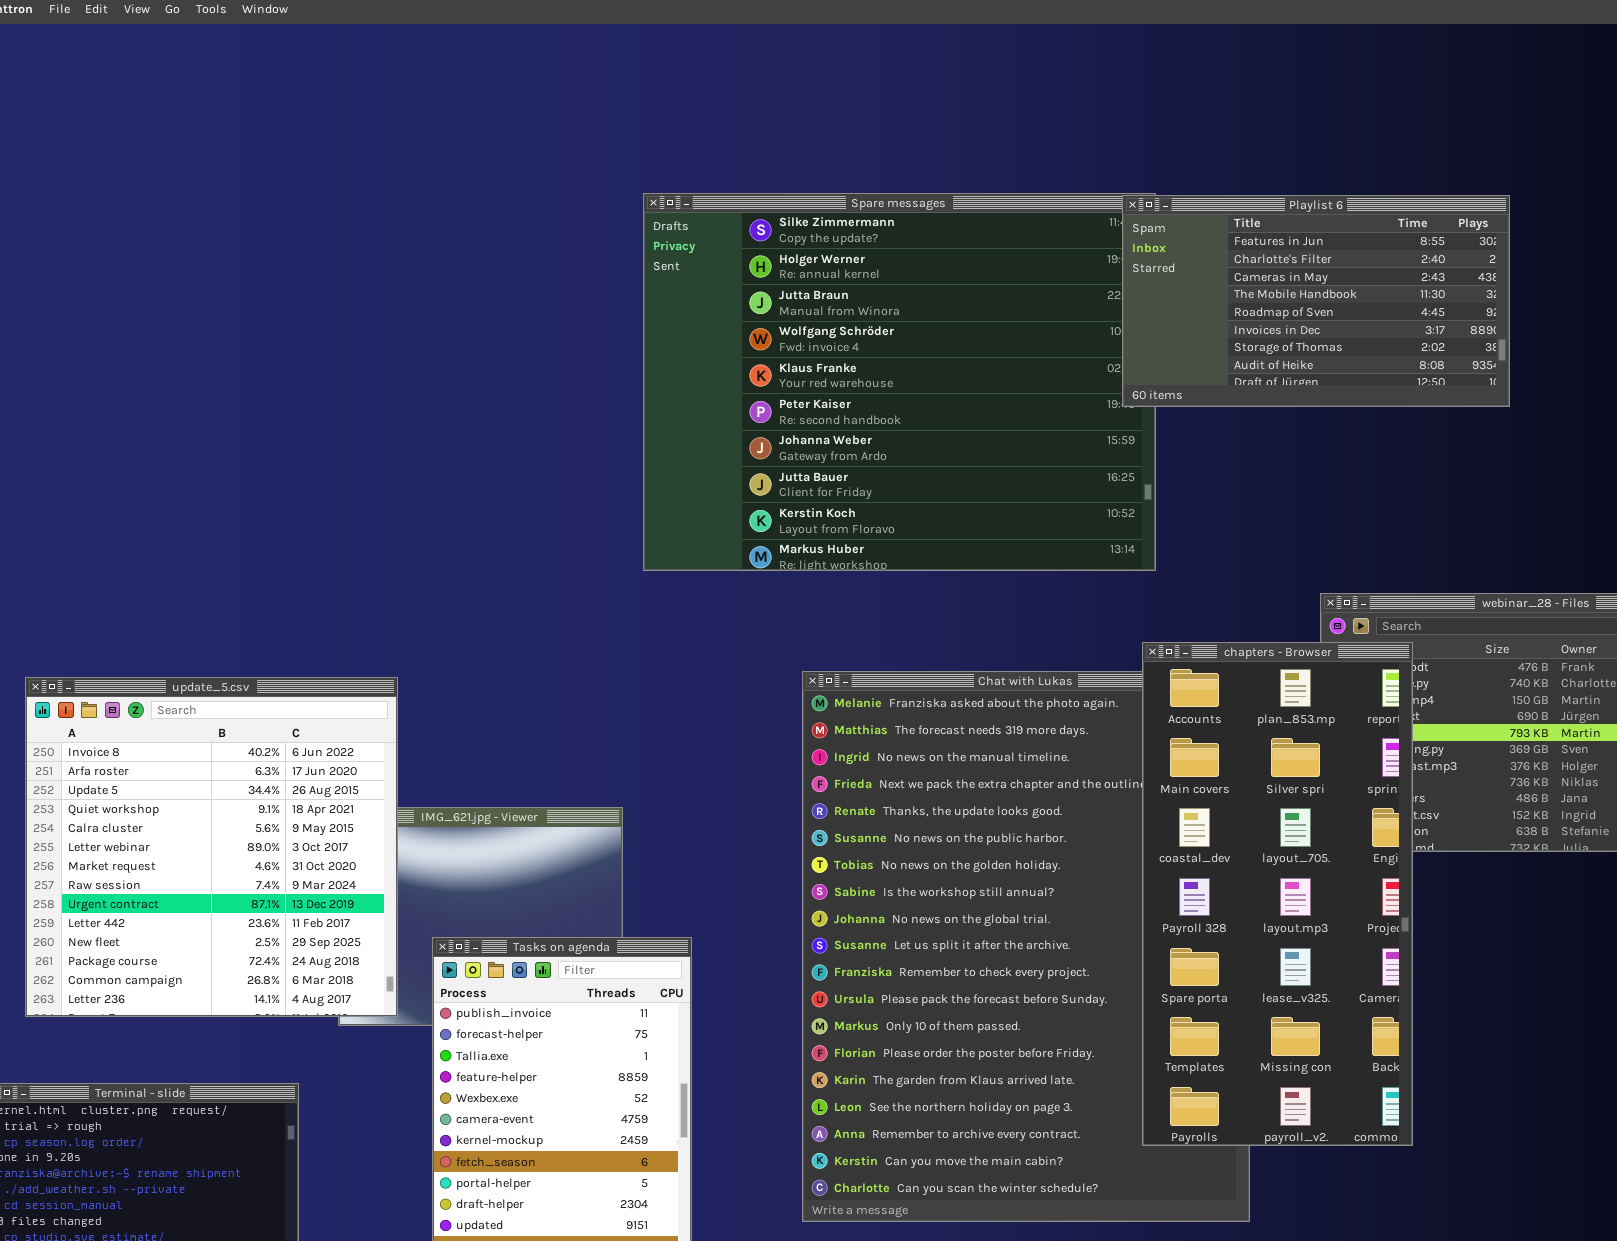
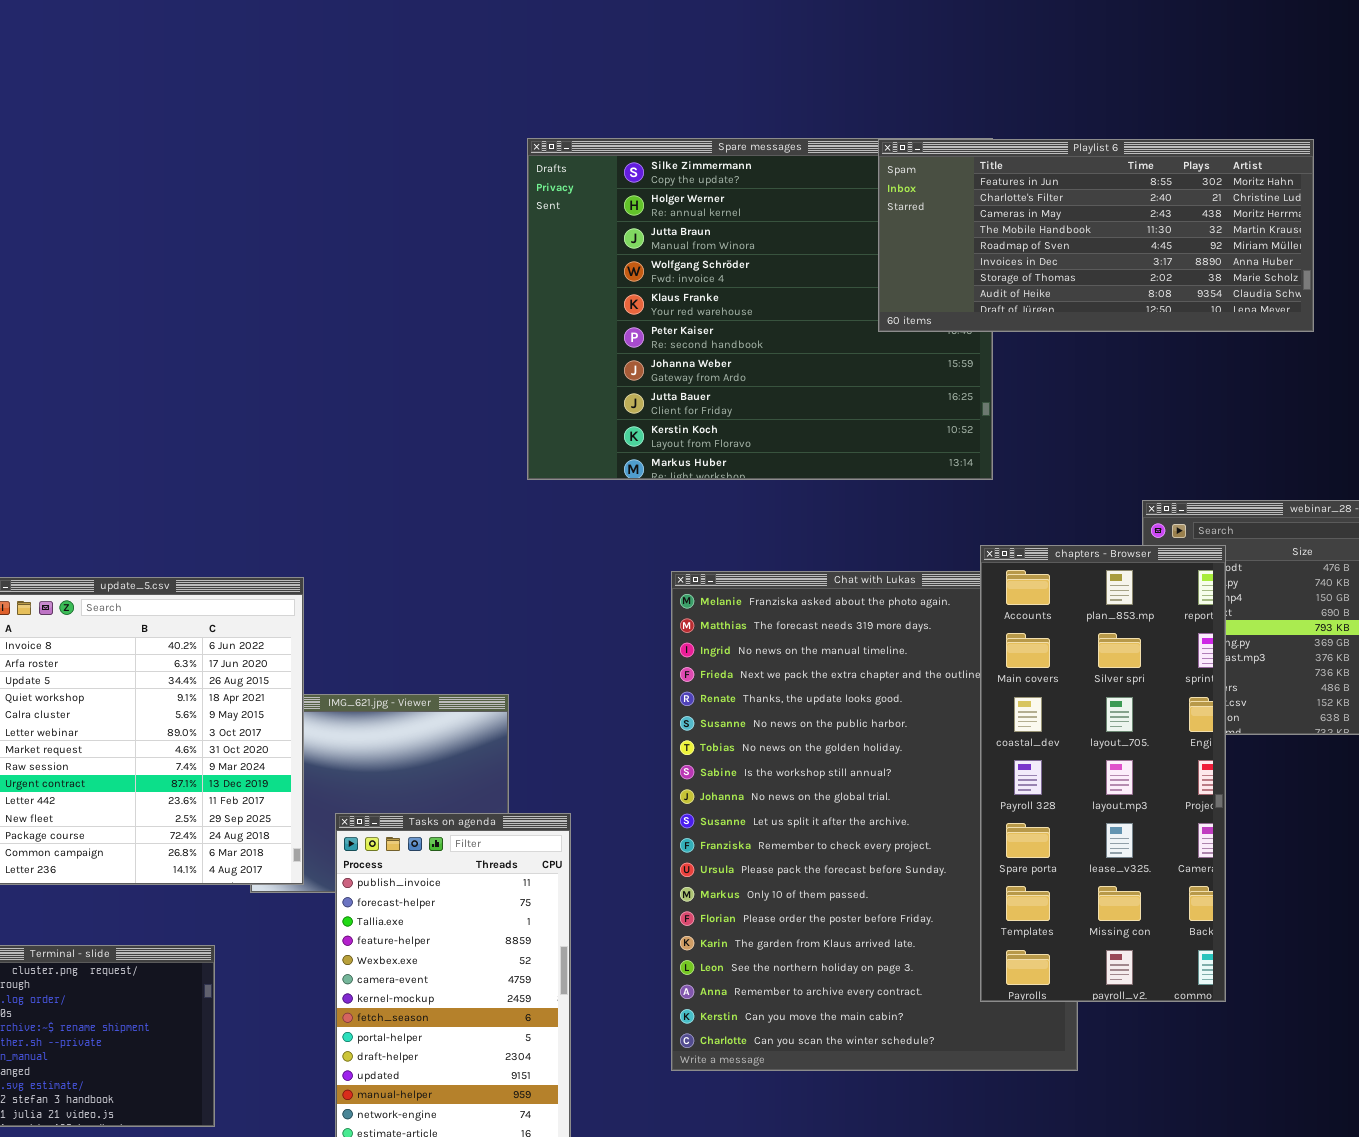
Playlist 6: [1122,195,1510,407] -> [878,139,1314,332], resized

